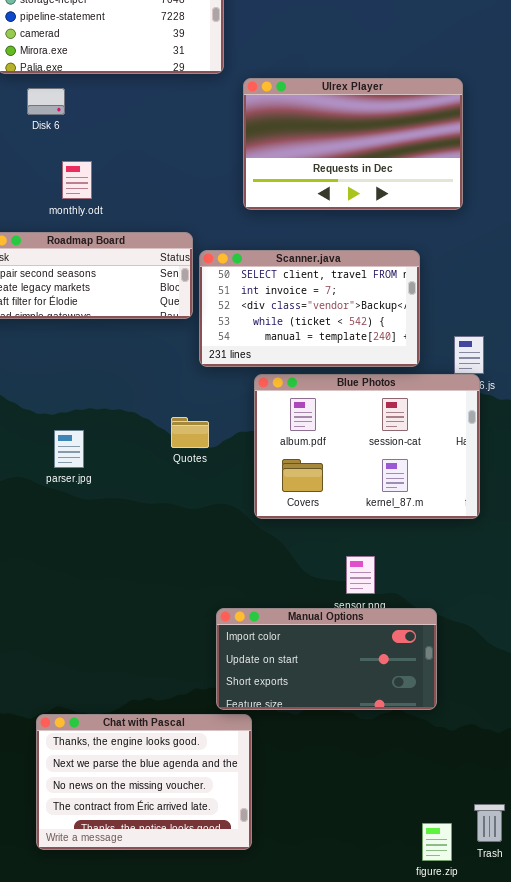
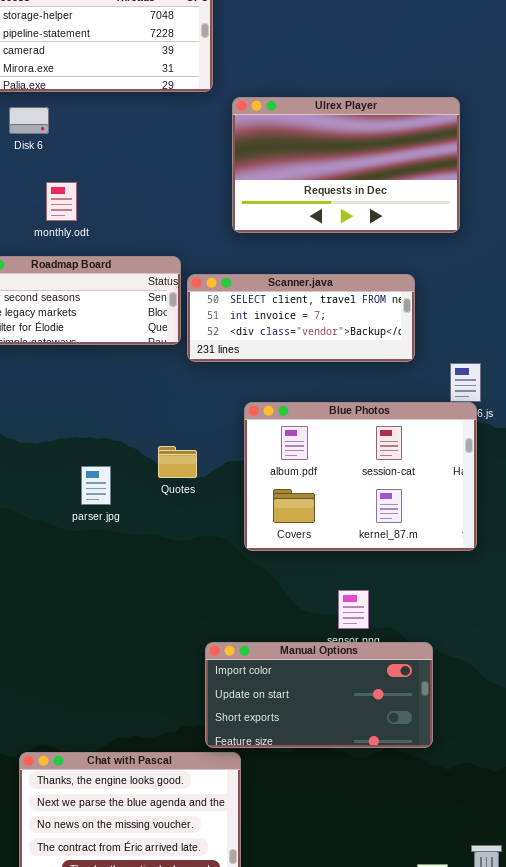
Scanner.java: [199,250,420,367] -> [187,274,415,362], resized
parser.jpg: [54,430,84,468] -> [81,466,111,505], moved

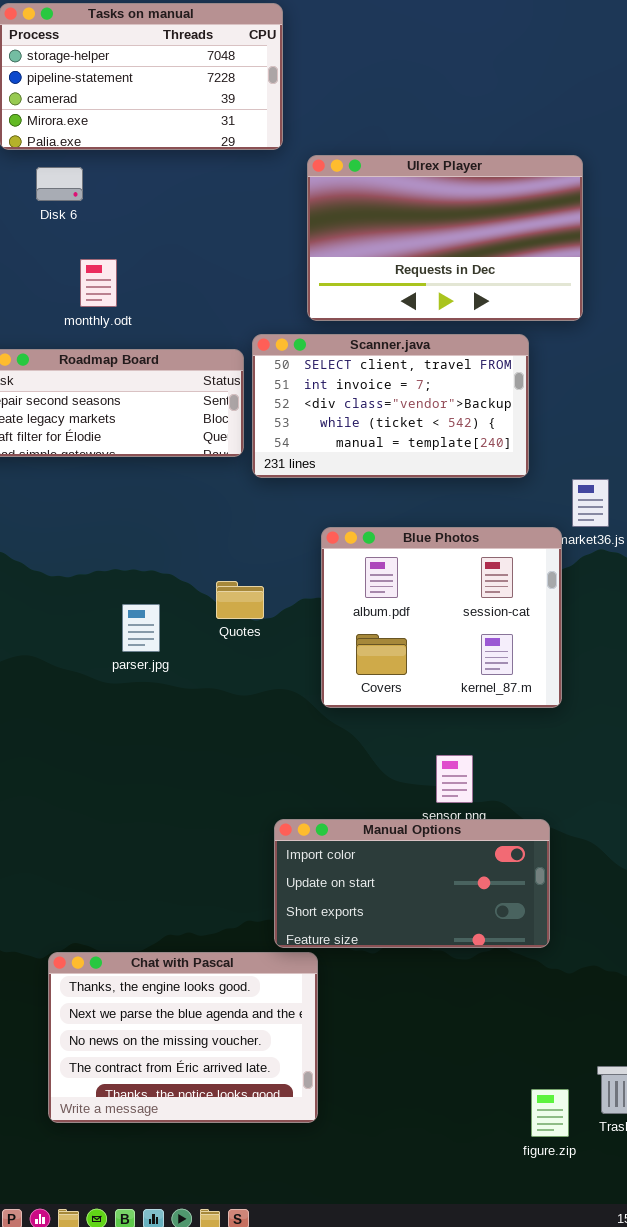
Scanner.java: [187,274,415,362] -> [252,334,529,478], resized
Blue Photos: [244,402,477,551] -> [321,527,562,708], resized

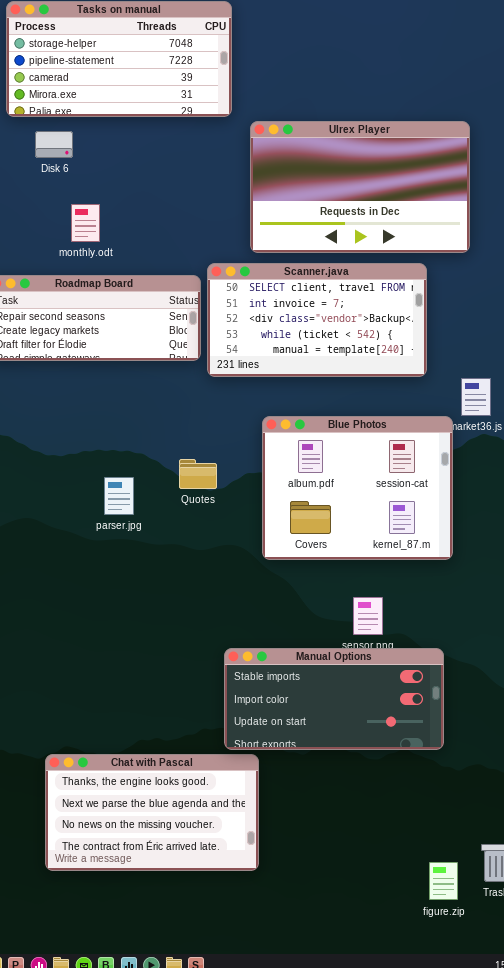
Manual Options: [274,819,550,948] -> [224,648,444,750], scrolled up 1 row
Chat with Pascal: [48,952,318,1123] -> [45,754,259,871], resized

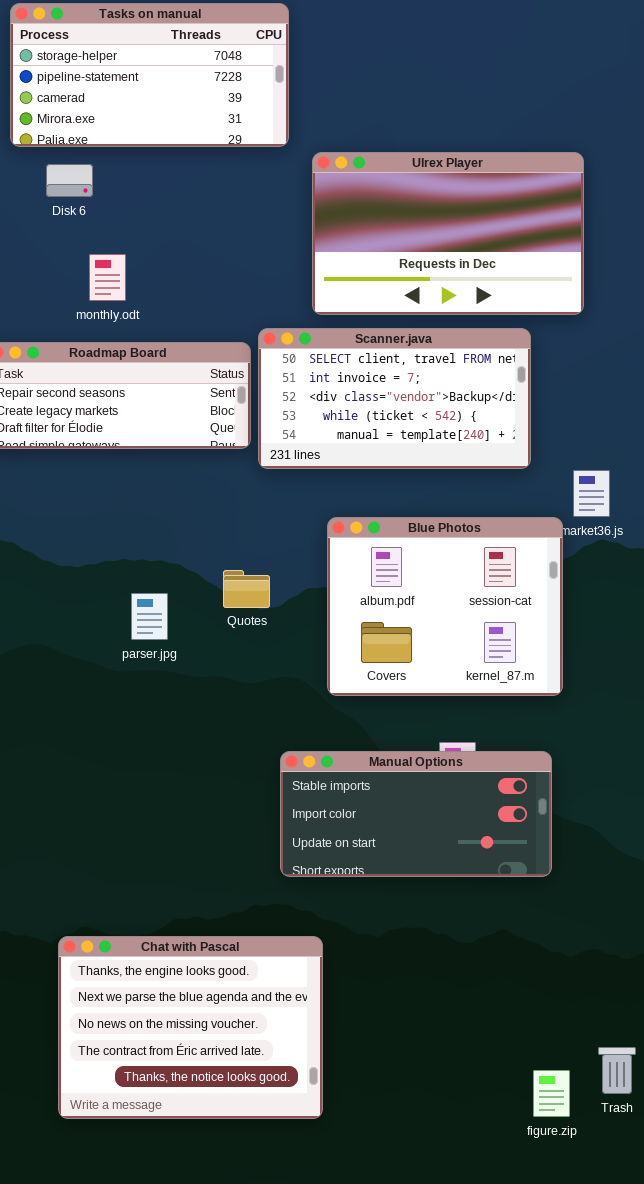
Manual Options: [224,648,444,750] -> [280,751,552,877], moved
Chat with Pascal: [45,754,259,871] -> [58,936,323,1119], resized

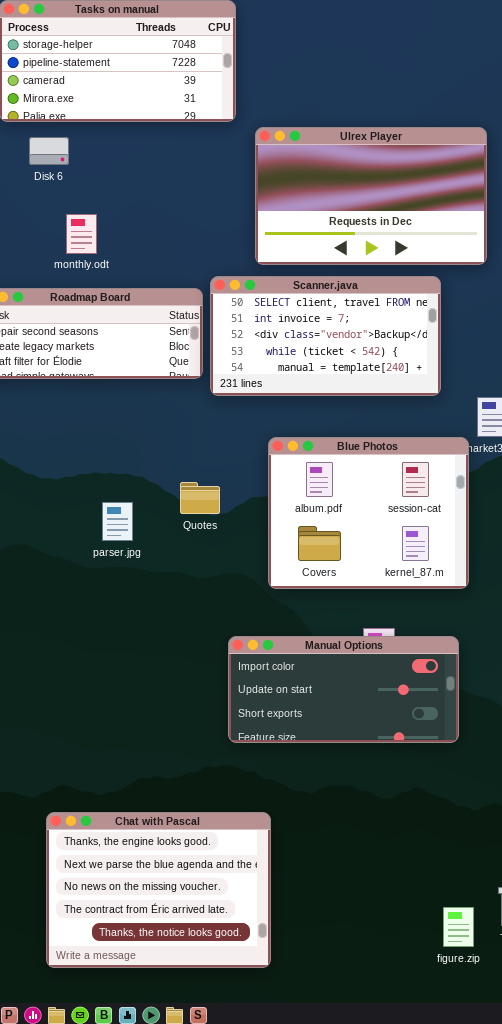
Manual Options: [280,751,552,877] -> [228,636,459,743], scrolled down 1 row
Chat with Pascal: [58,936,323,1119] -> [46,812,271,968], moved

